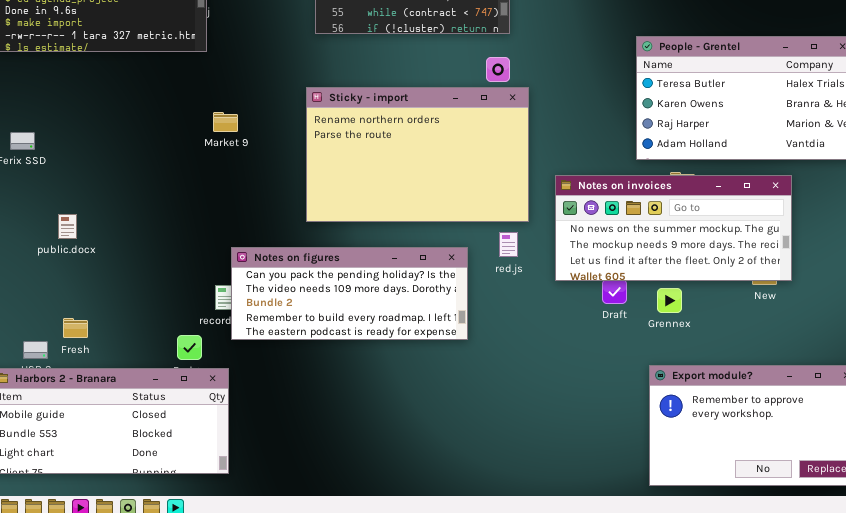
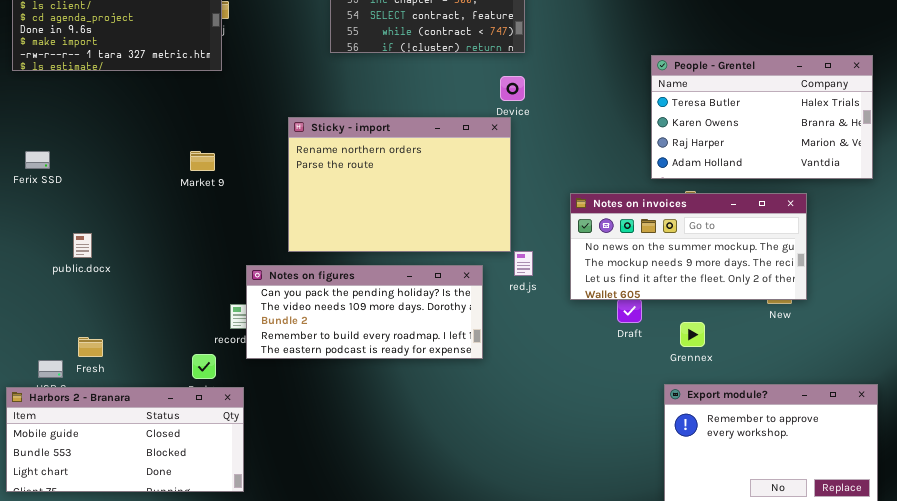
Sticky - import: [306,87,529,222] -> [288,117,511,252], moved
Market 9: [213,112,238,132] -> [190,151,215,171], moved
Grennex: [657,288,682,313] -> [680,322,705,347], moved

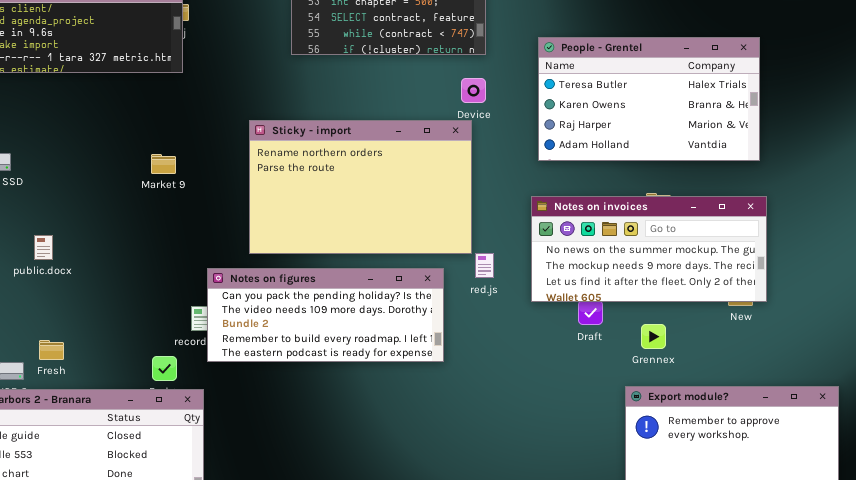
People - Grentel: [651,55,873,179] -> [538,37,760,161], moved

